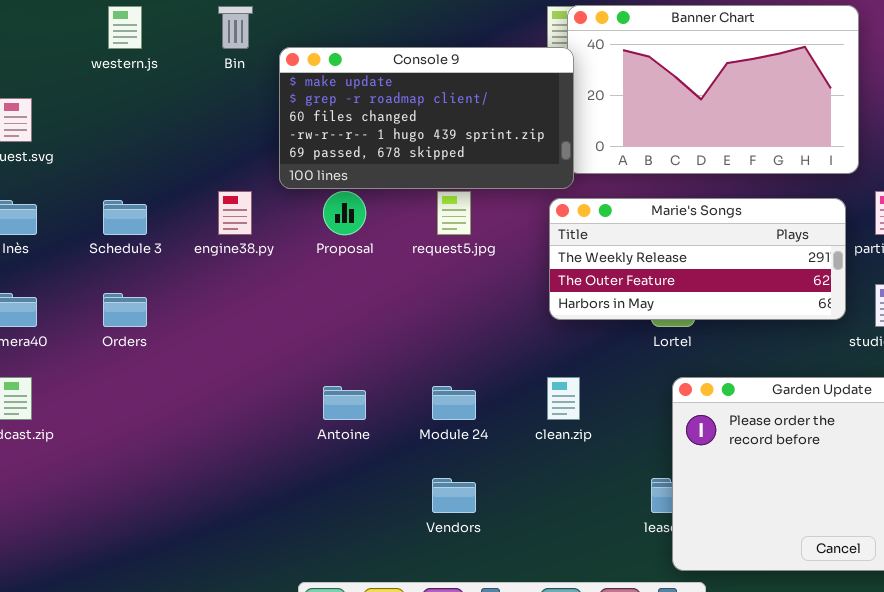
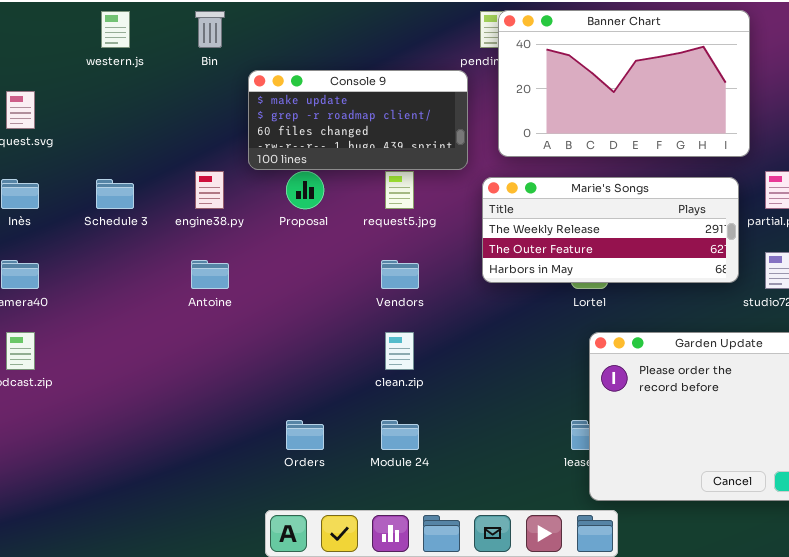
Console 9: [279,47,574,189] -> [248,70,468,170], resized
Orders: [103,293,147,327] -> [286,420,324,450], moved
clean.zip: [547,377,580,420] -> [385,332,414,370], moved
Antoine: [323,386,366,420] -> [191,260,229,289], moved
Module 24: [432,386,476,420] -> [381,420,419,450], moved
Vendors: [432,478,476,513] -> [381,260,419,289], moved

